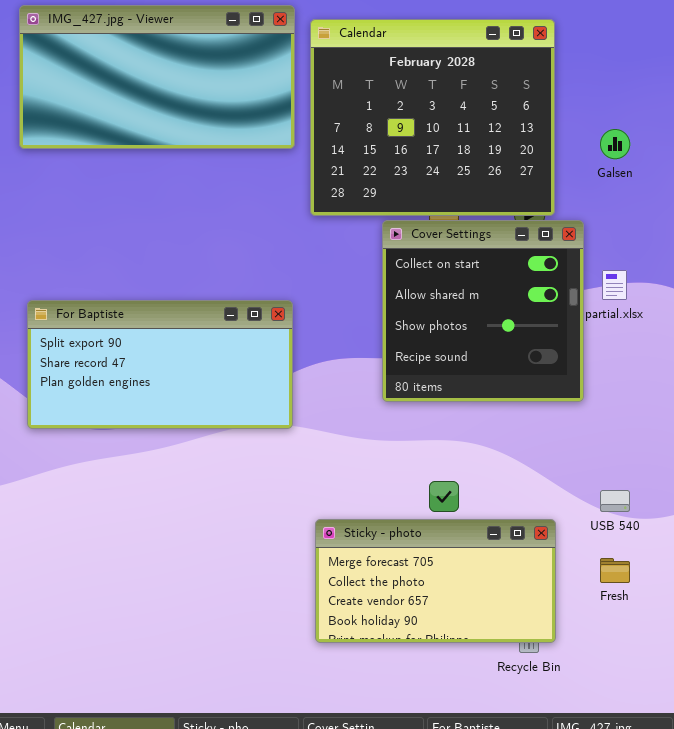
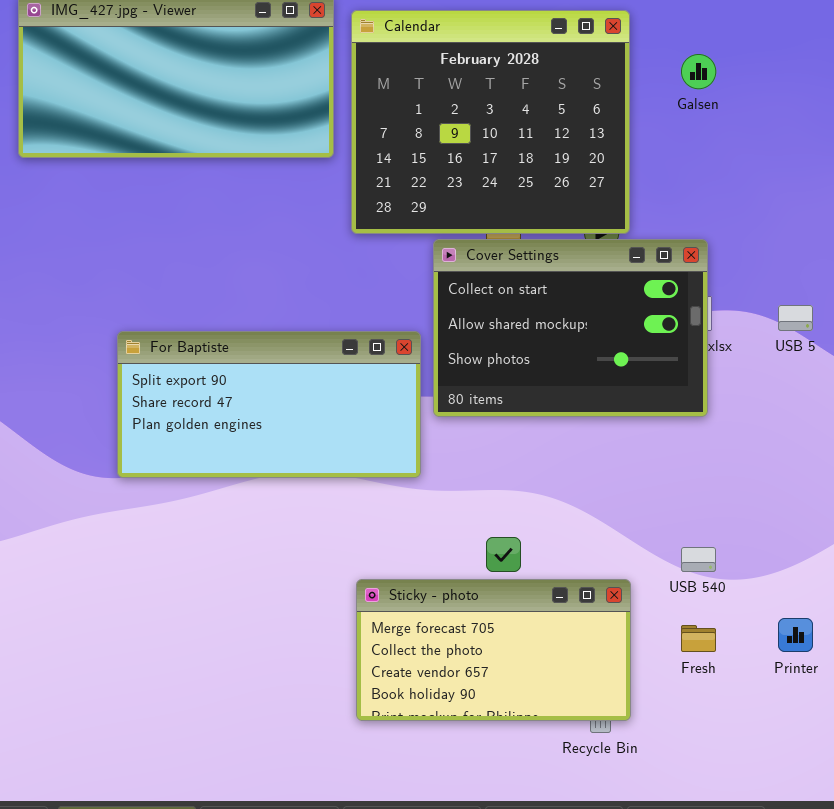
Galsen: [600,129,630,159] -> [681,54,716,89], moved
Cover Settings: [382,220,584,402] -> [433,239,708,417], resized
For Baptiste: [27,300,293,429] -> [117,331,421,478], moved

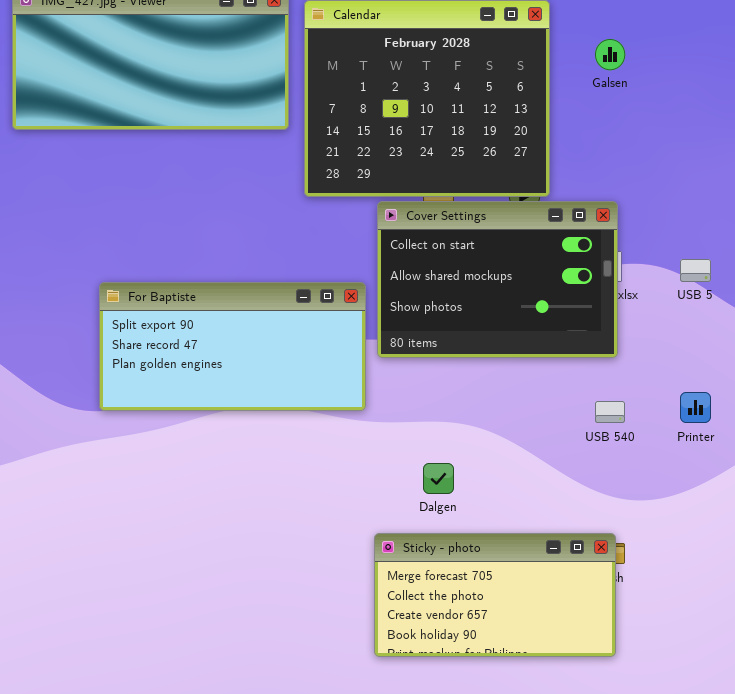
USB 540: [681,547,716,572] -> [595,401,625,423], moved
Sticky - photo: [356,579,631,721] -> [374,533,616,657], moved
Printer: [778,618,813,652] -> [680,392,711,423], moved

